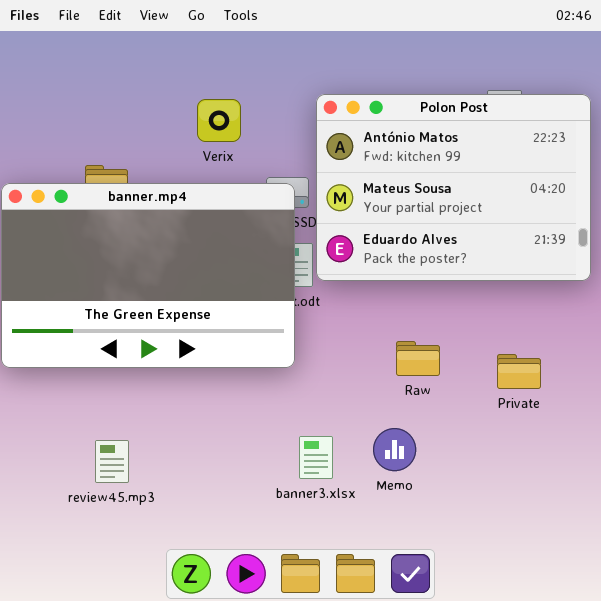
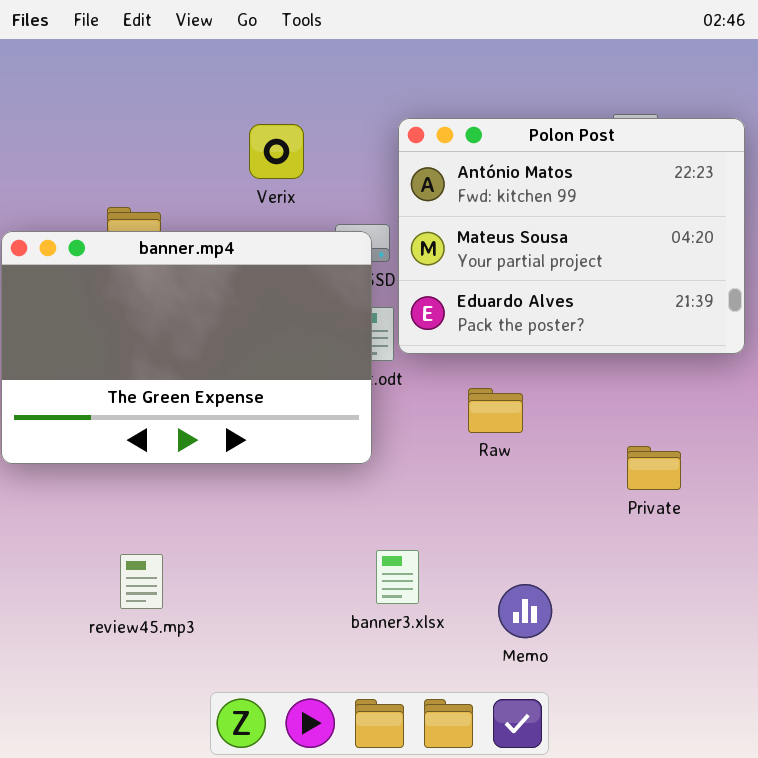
Raw: [396,341,440,376] -> [468,388,523,433], moved
Memo: [373,428,416,471] -> [498,584,552,638], moved

